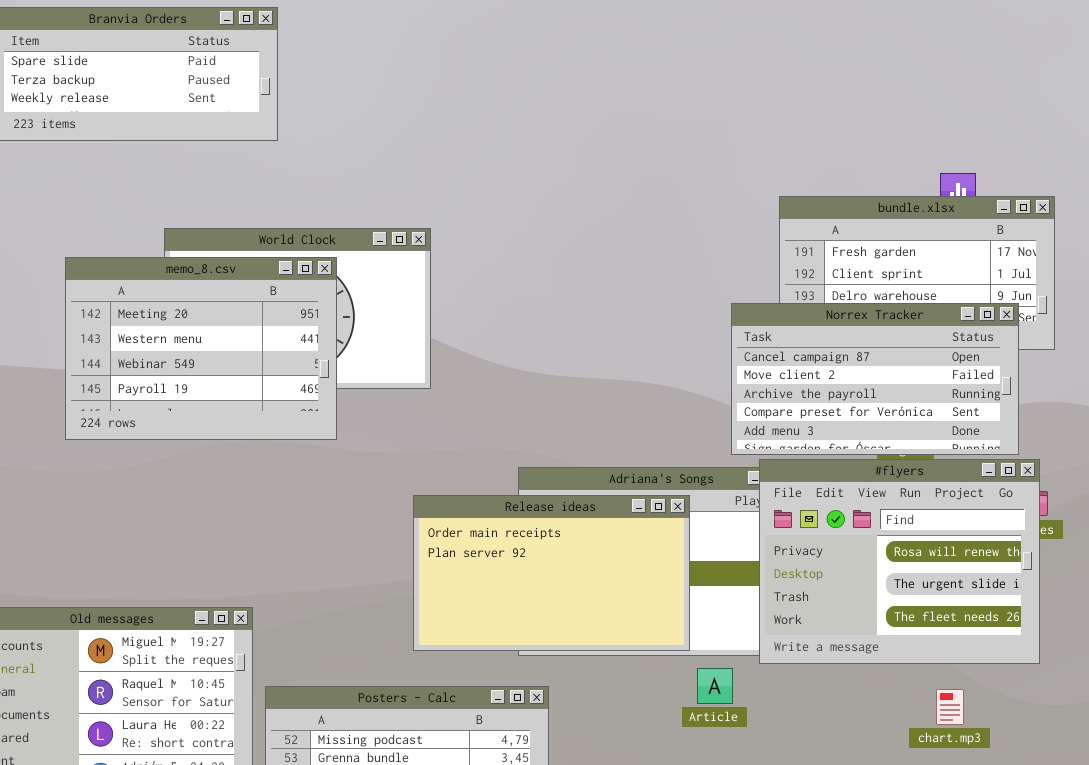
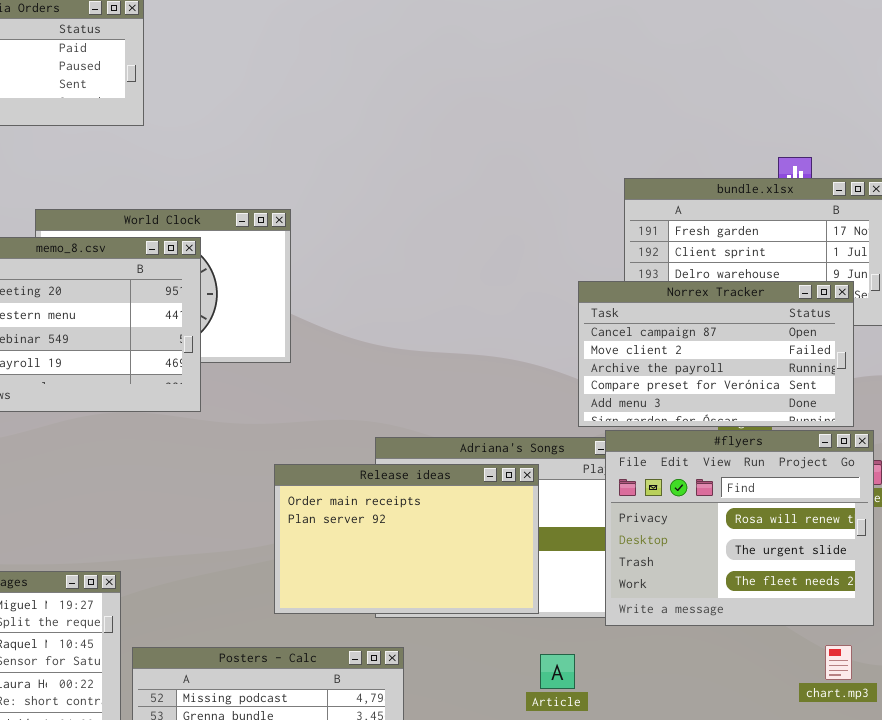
Article: [697,668,733,704] -> [540,654,575,689], moved
chart.mp3: [936,689,964,725] -> [825,645,852,680], moved

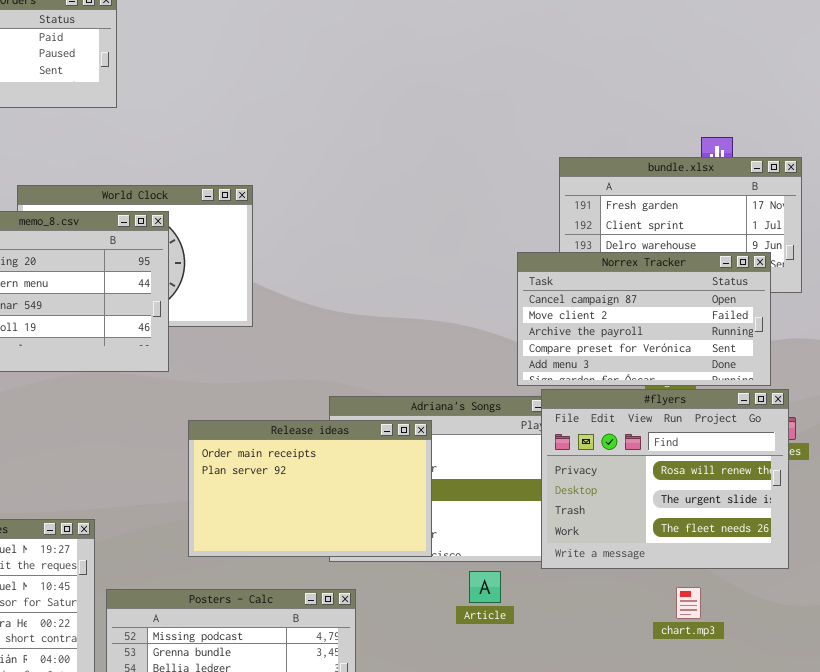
Release ideas: [274,464,539,614] -> [188,420,432,557], moved
chart.mp3: [825,645,852,680] -> [676,587,701,619], moved
Article: [540,654,575,689] -> [469,571,501,603], moved

